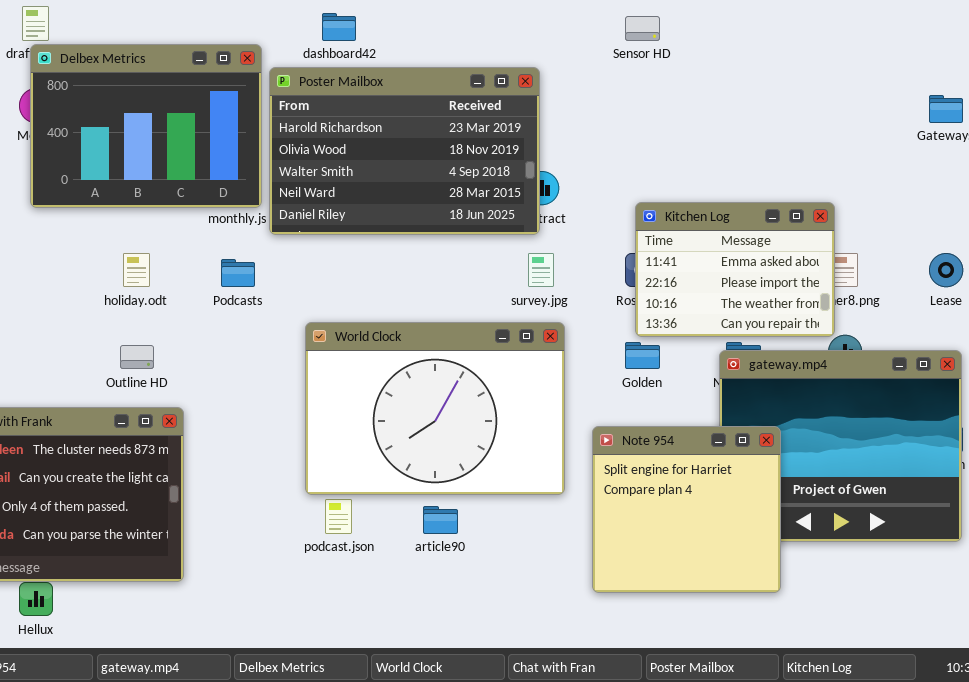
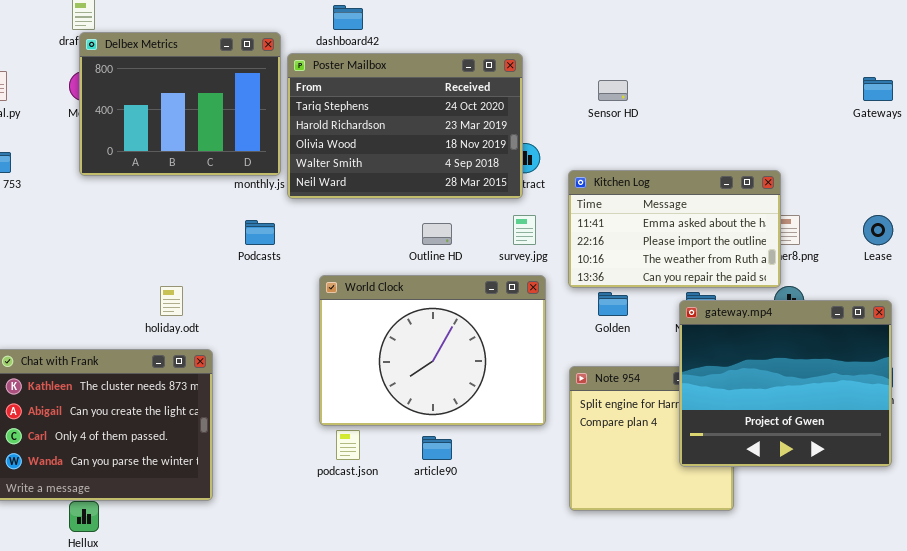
Sensor HD: [625,16,660,41] -> [598,80,628,101], moved
Poster Mailbox: [269,67,540,235] -> [287,53,523,199], scrolled up 1 row
Kitchen Log: [635,202,835,337] -> [568,170,781,288], resized
holiday.odt: [123,253,150,287] -> [160,286,183,316], moved
Outline HD: [120,345,154,369] -> [422,223,452,245], moved
gateway.mp4: [719,350,962,542] -> [679,300,892,467], raised

